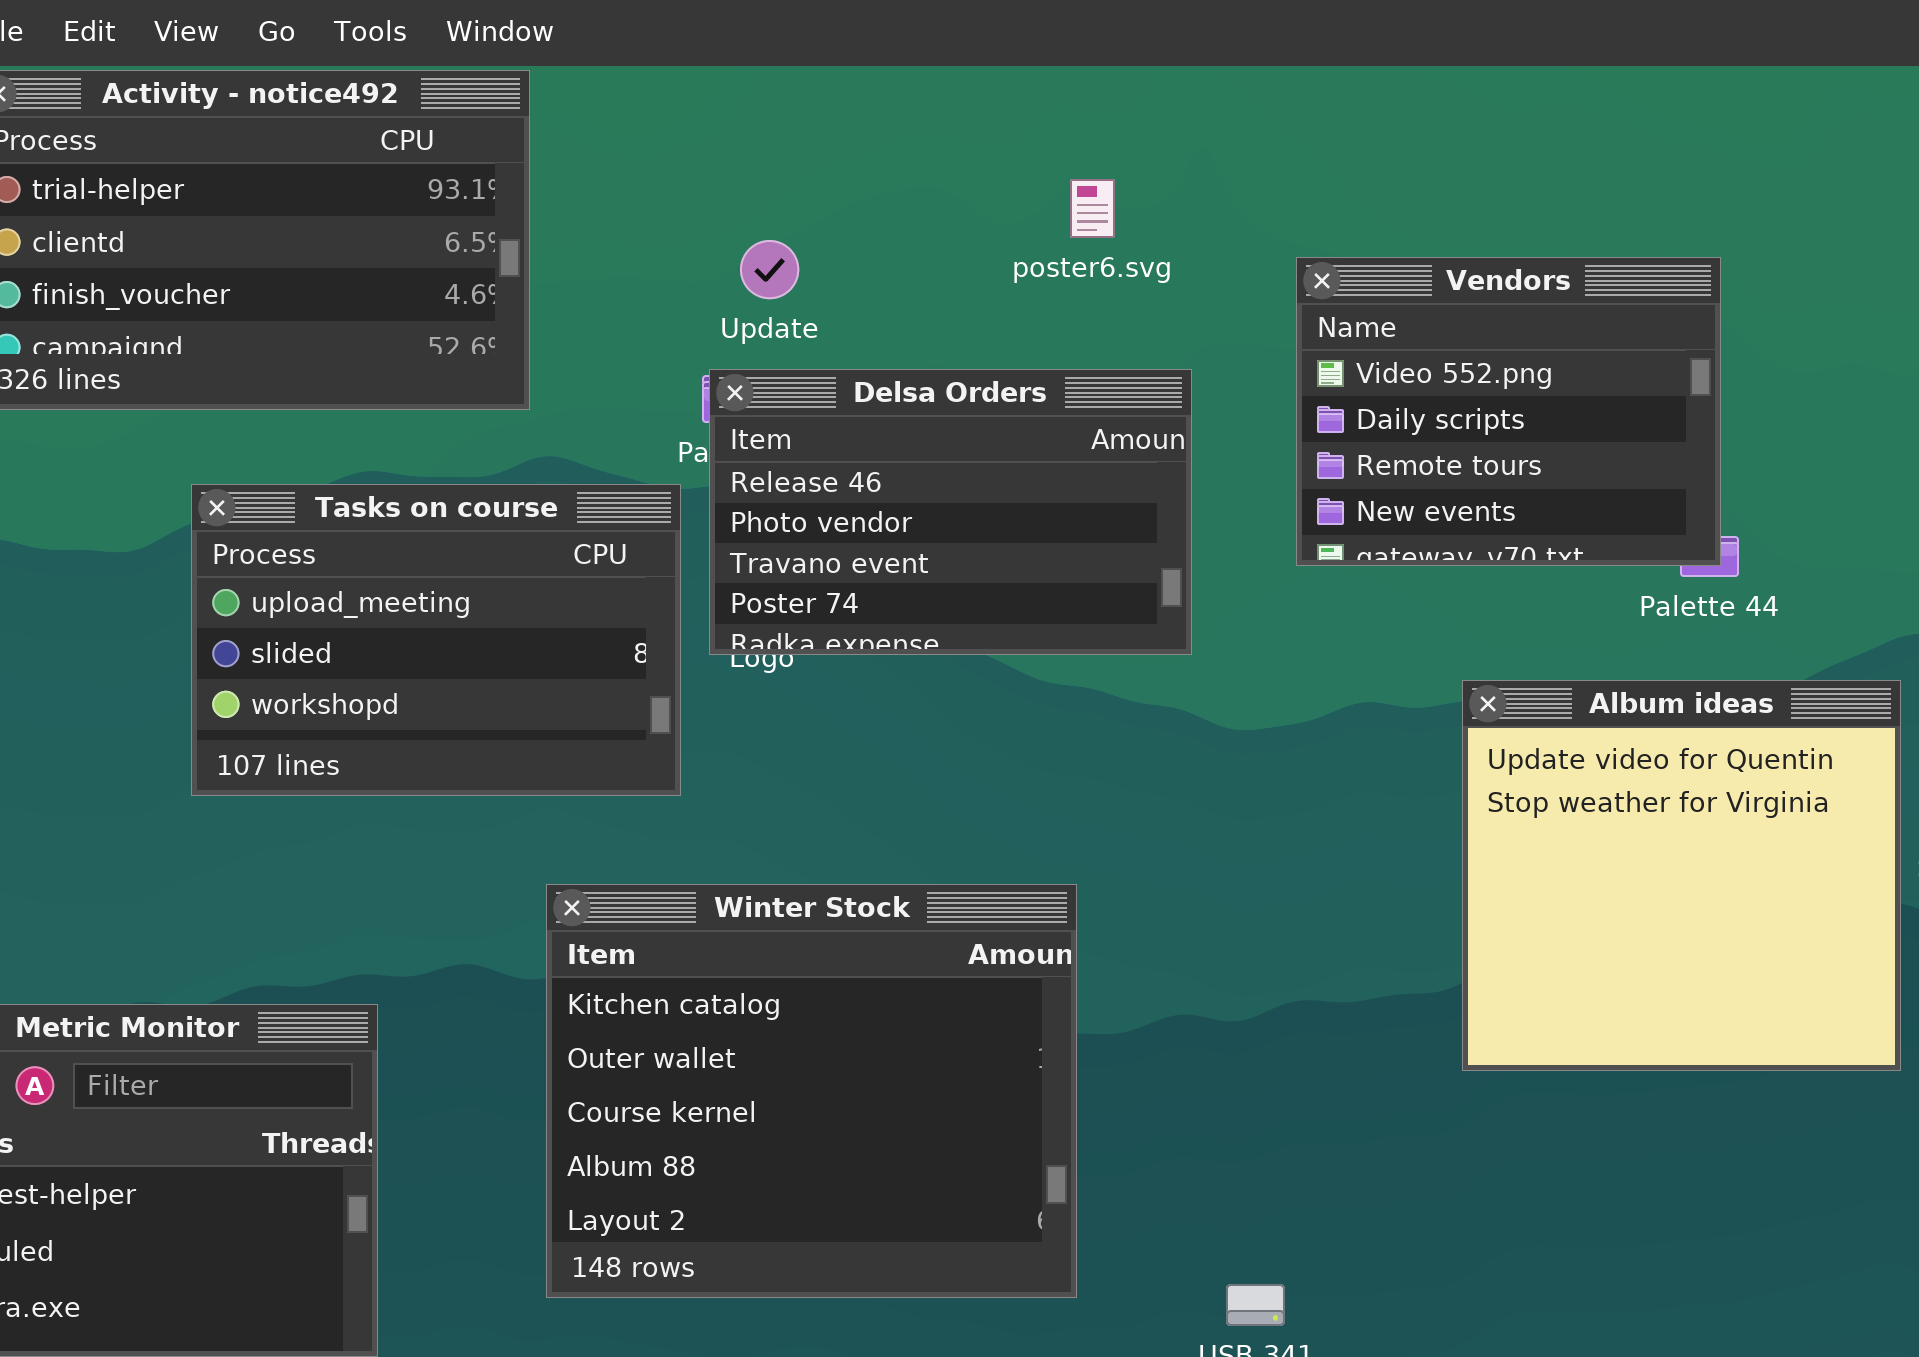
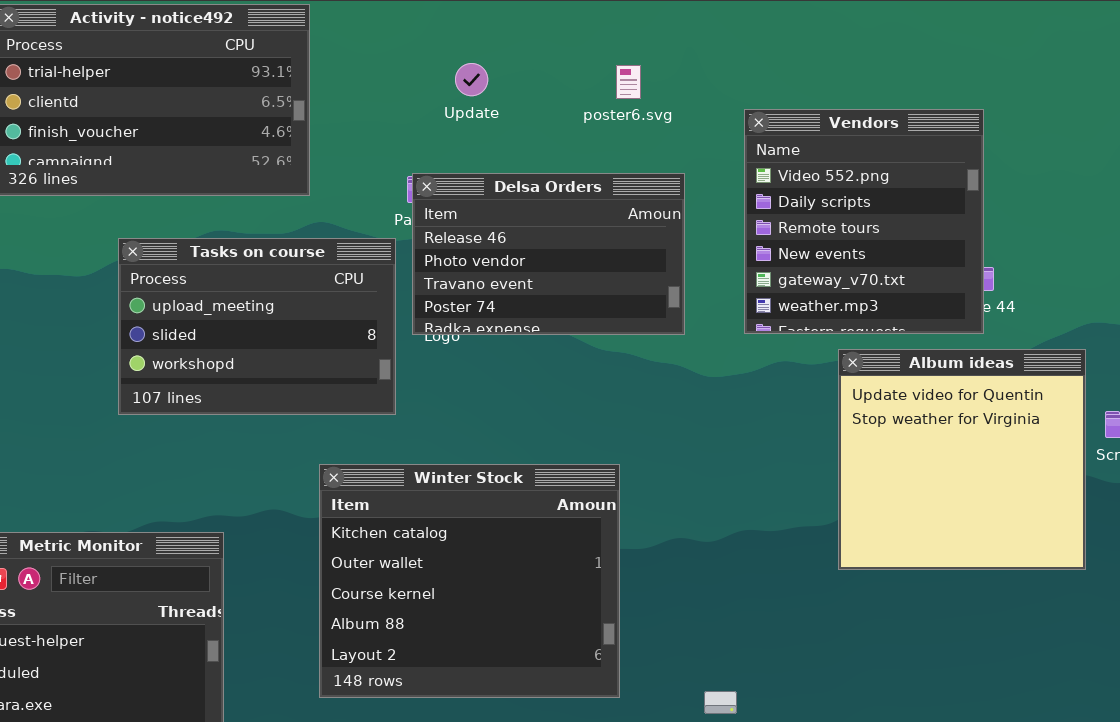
Update: [740,240,799,299] -> [455,63,488,96], moved
Vendors: [1296,257,1721,566] -> [744,109,984,334], resized

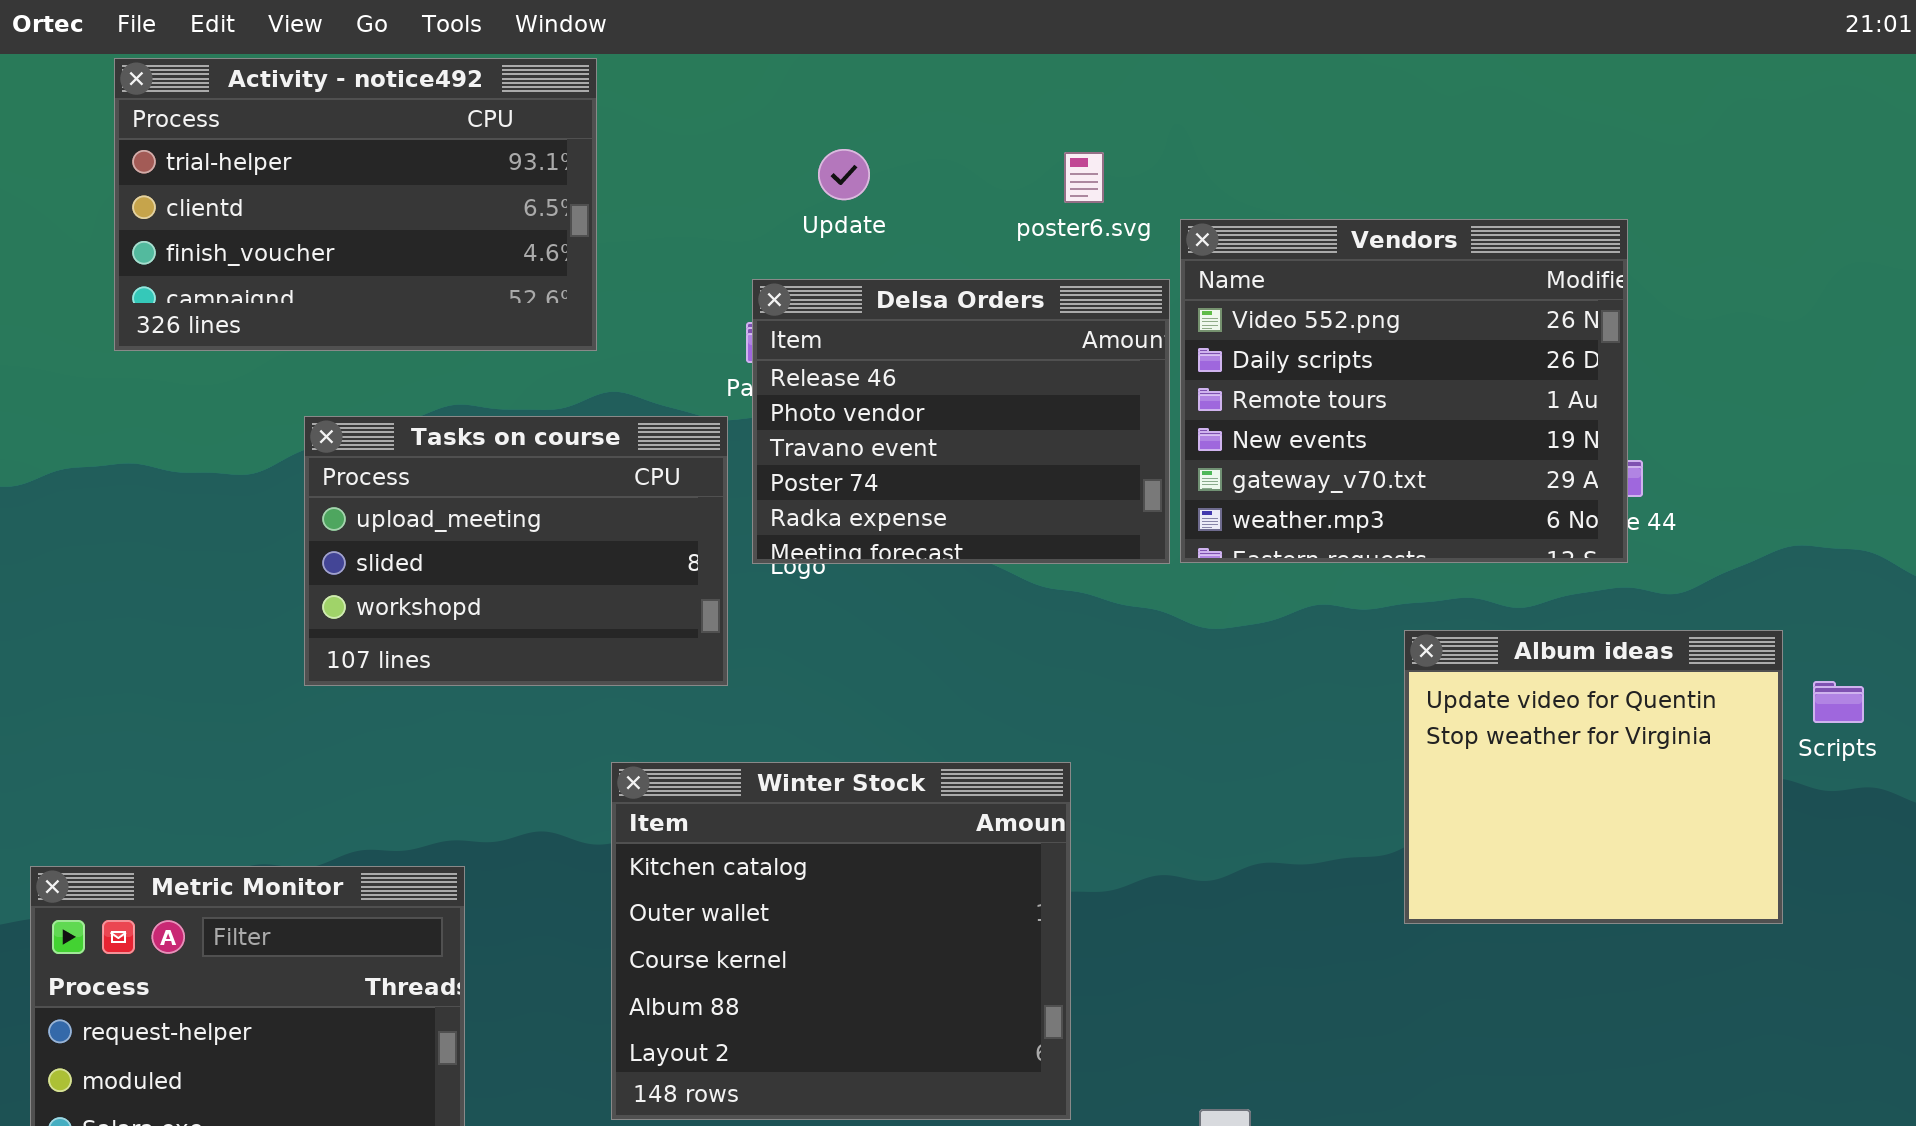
Vendors: [744,109,984,334] -> [1180,219,1628,563], resized
Delsa Orders: [412,173,685,335] -> [752,279,1170,564], resized
Album ideas: [838,349,1086,570] -> [1404,630,1783,924], resized

